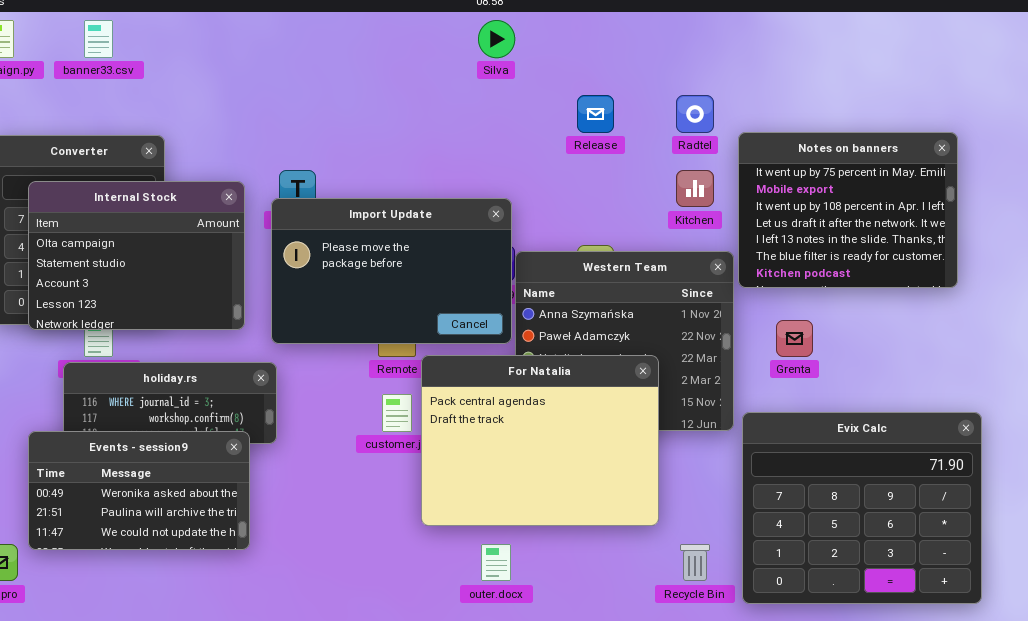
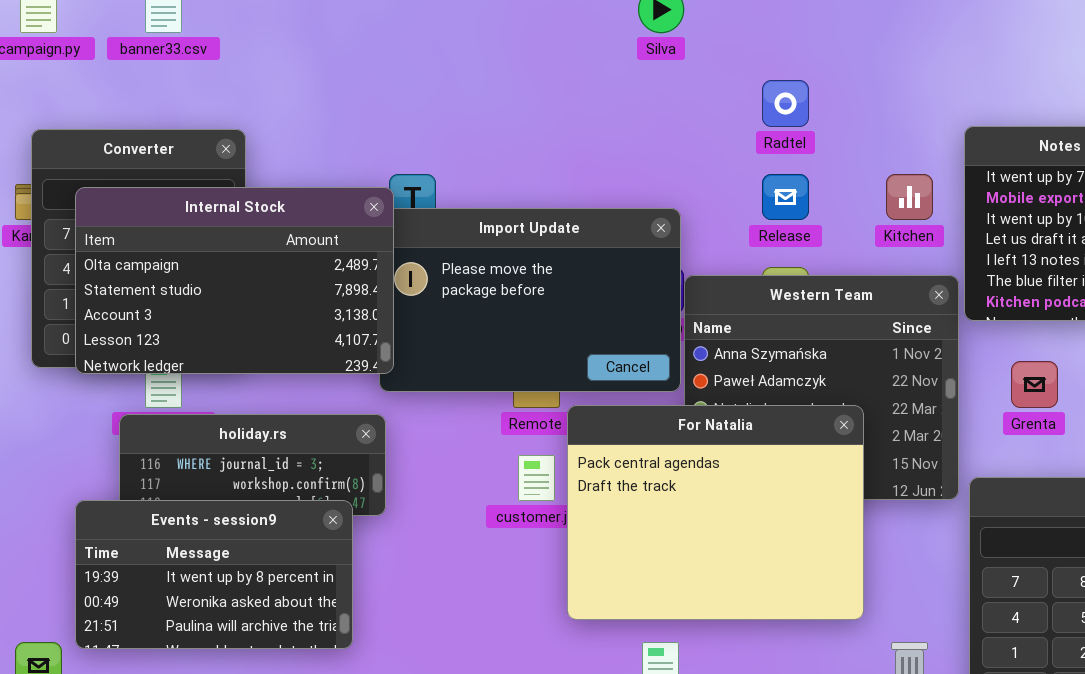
Release: [577,95,614,133] -> [762,174,809,220], moved
Radtel: [676,95,714,133] -> [762,80,809,127], moved
Internal Stock: [28,181,245,330] -> [75,187,394,374], resized
Events - session9: [28,431,250,550] -> [75,500,353,649], scrolled up 1 row

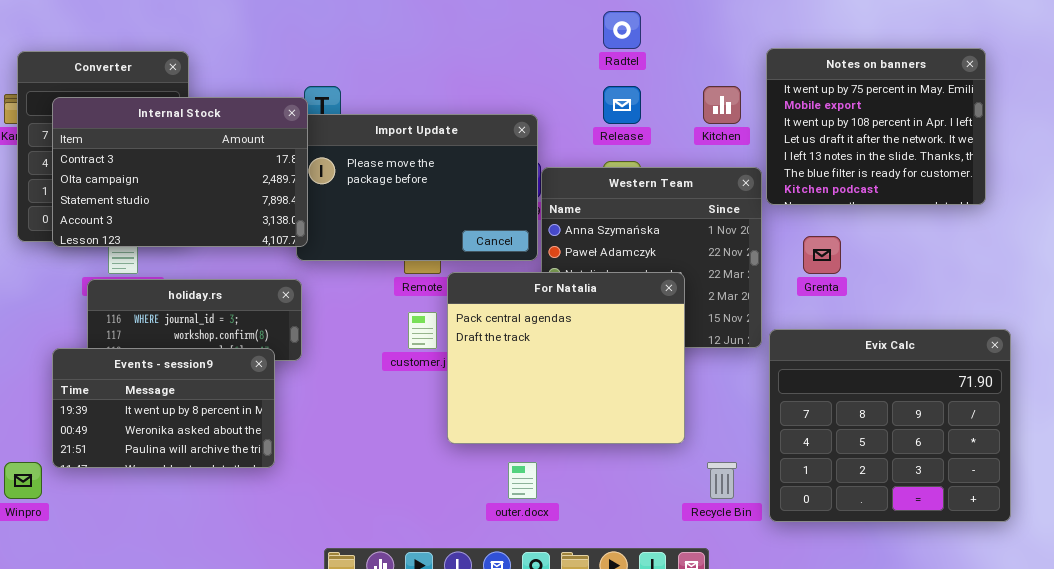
Internal Stock: [75,187,394,374] -> [52,97,308,247], scrolled up 1 row

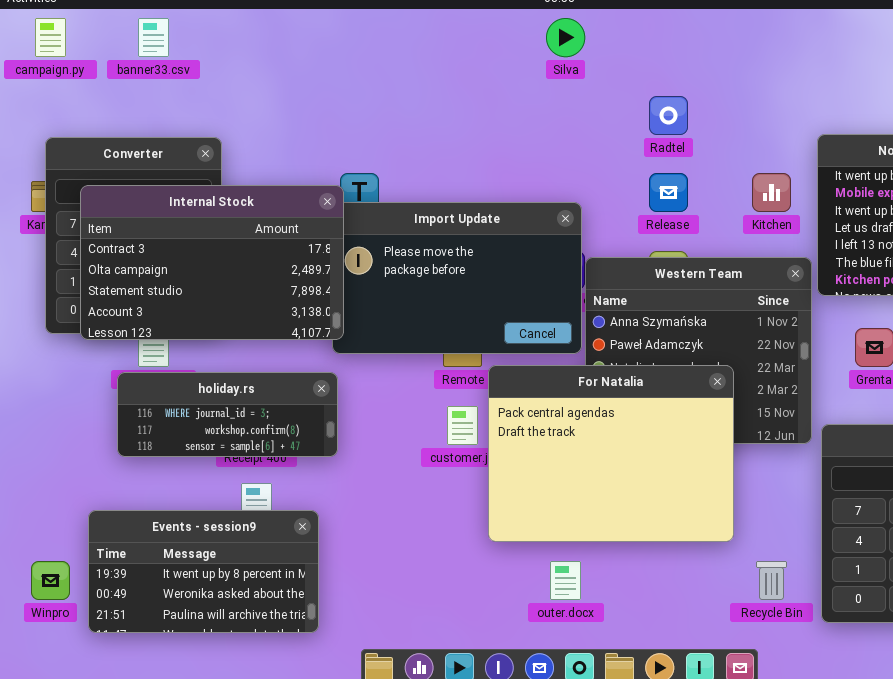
Events - session9: [52,348,275,468] -> [88,510,319,633], moved

